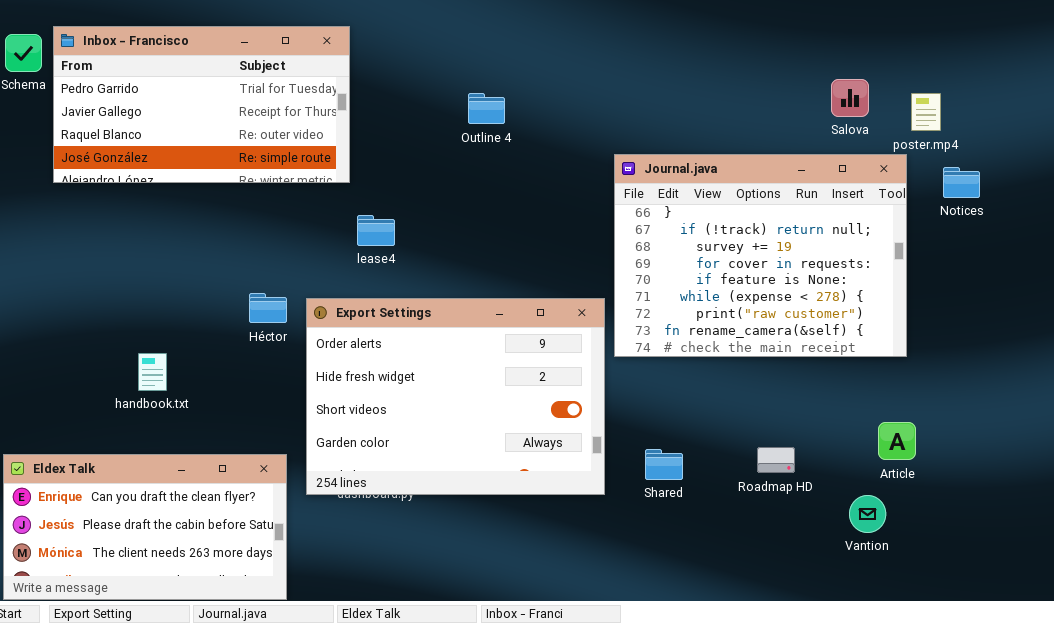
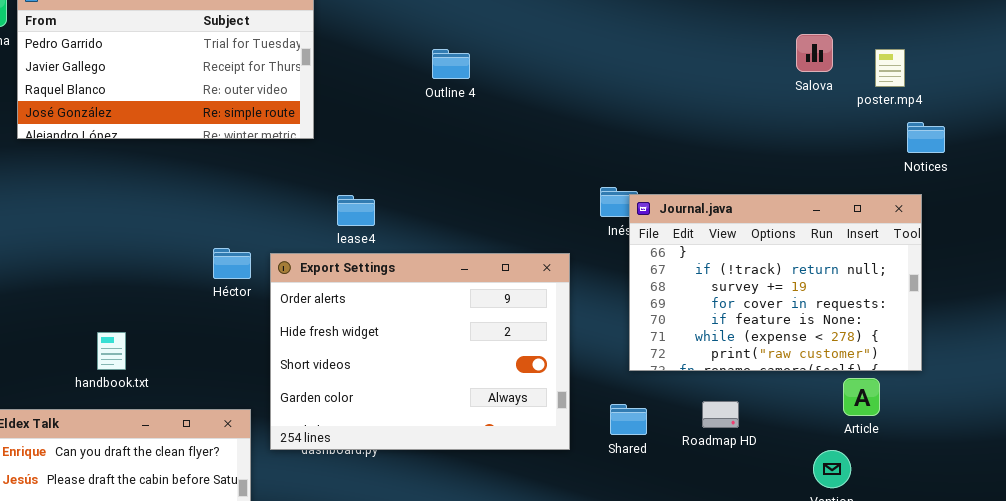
Journal.java: [614,154,907,357] -> [629,194,922,371], moved, resized
lease4: [357,215,395,246] -> [337,195,375,226], moved
handbook.txt: [138,353,167,391] -> [97,332,126,370], moved
Roadmap HD: [757,447,795,473] -> [702,401,739,428], moved

